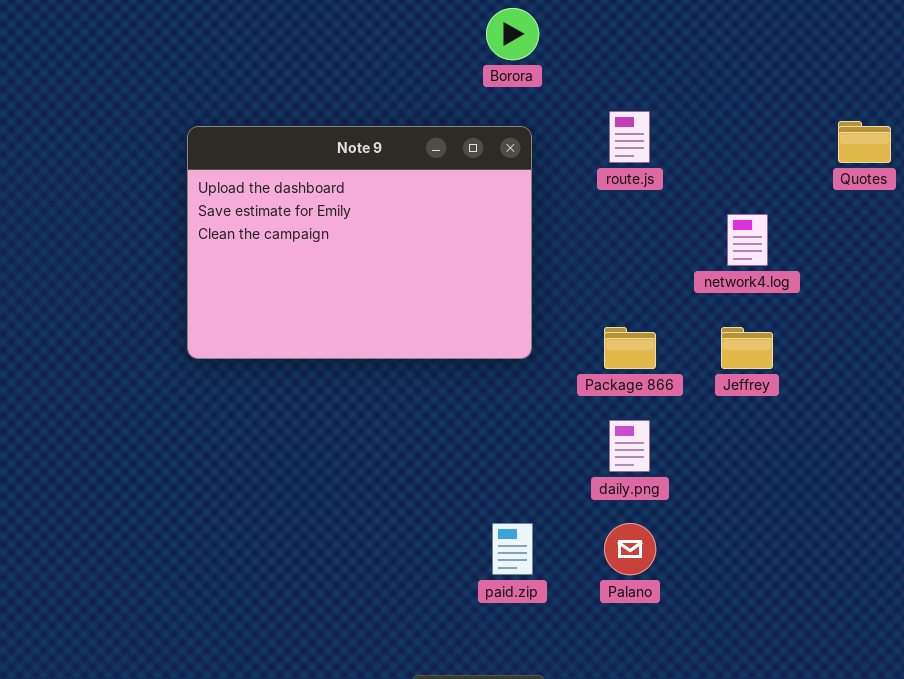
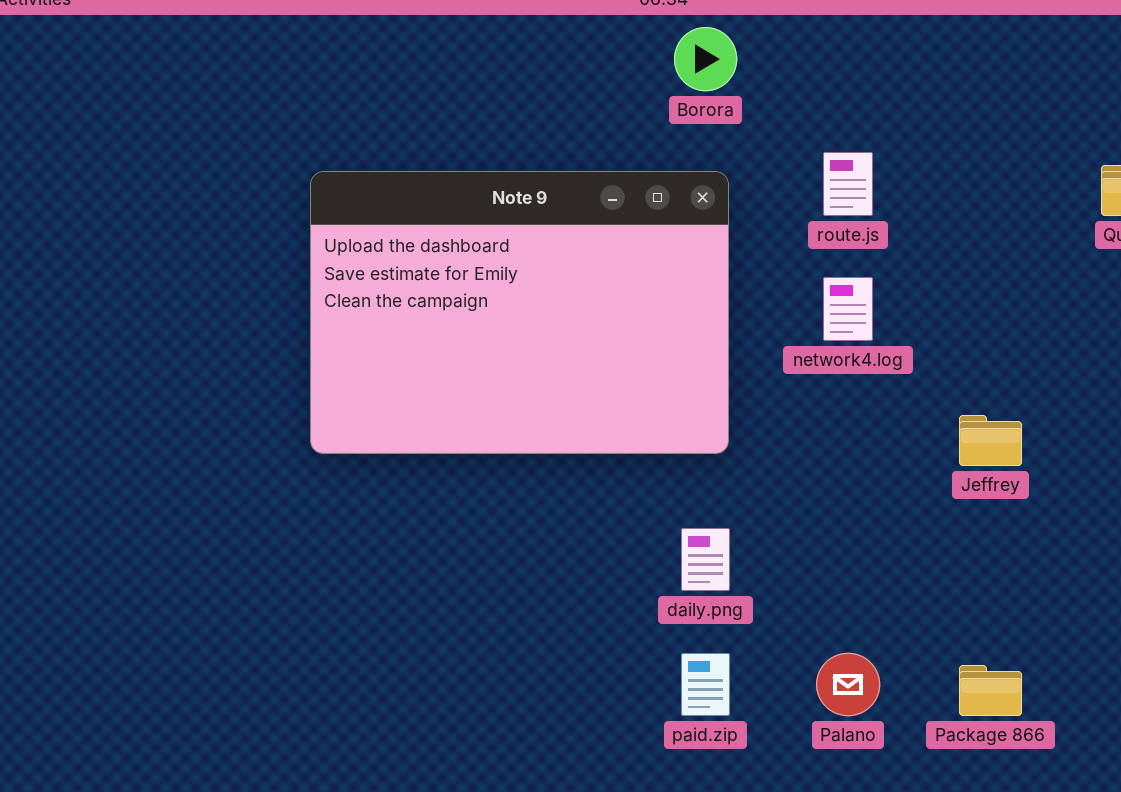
network4.log: [727,214,768,266] -> [823,277,873,341], moved
Package 866: [604,327,656,369] -> [959,665,1022,716], moved
daily.png: [609,420,650,472] -> [681,528,730,591], moved

